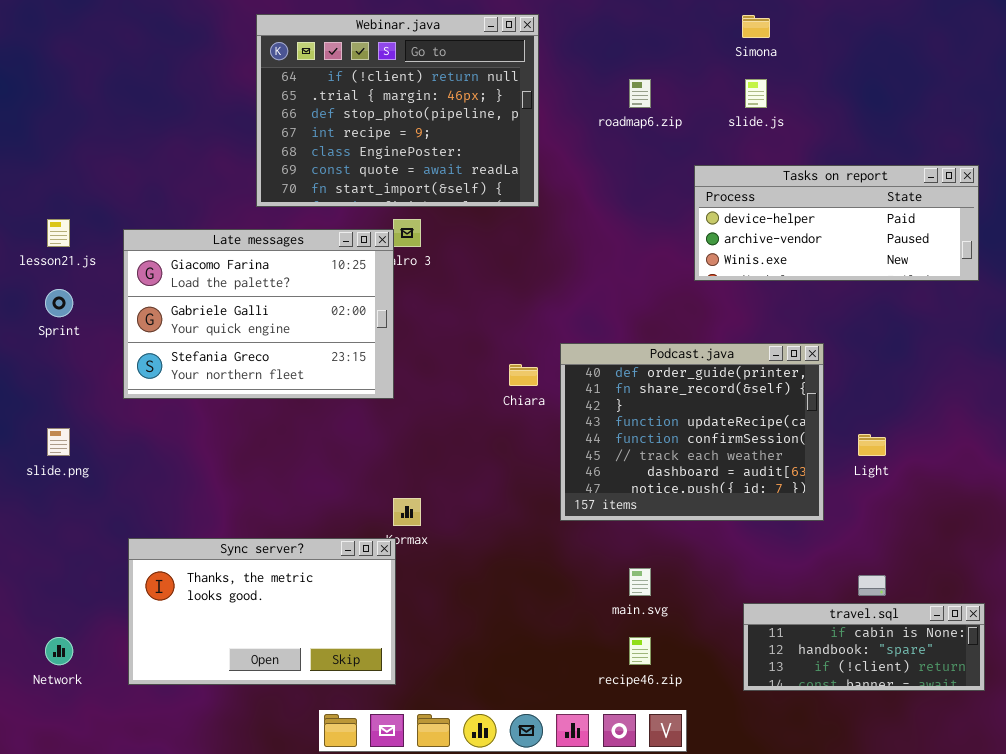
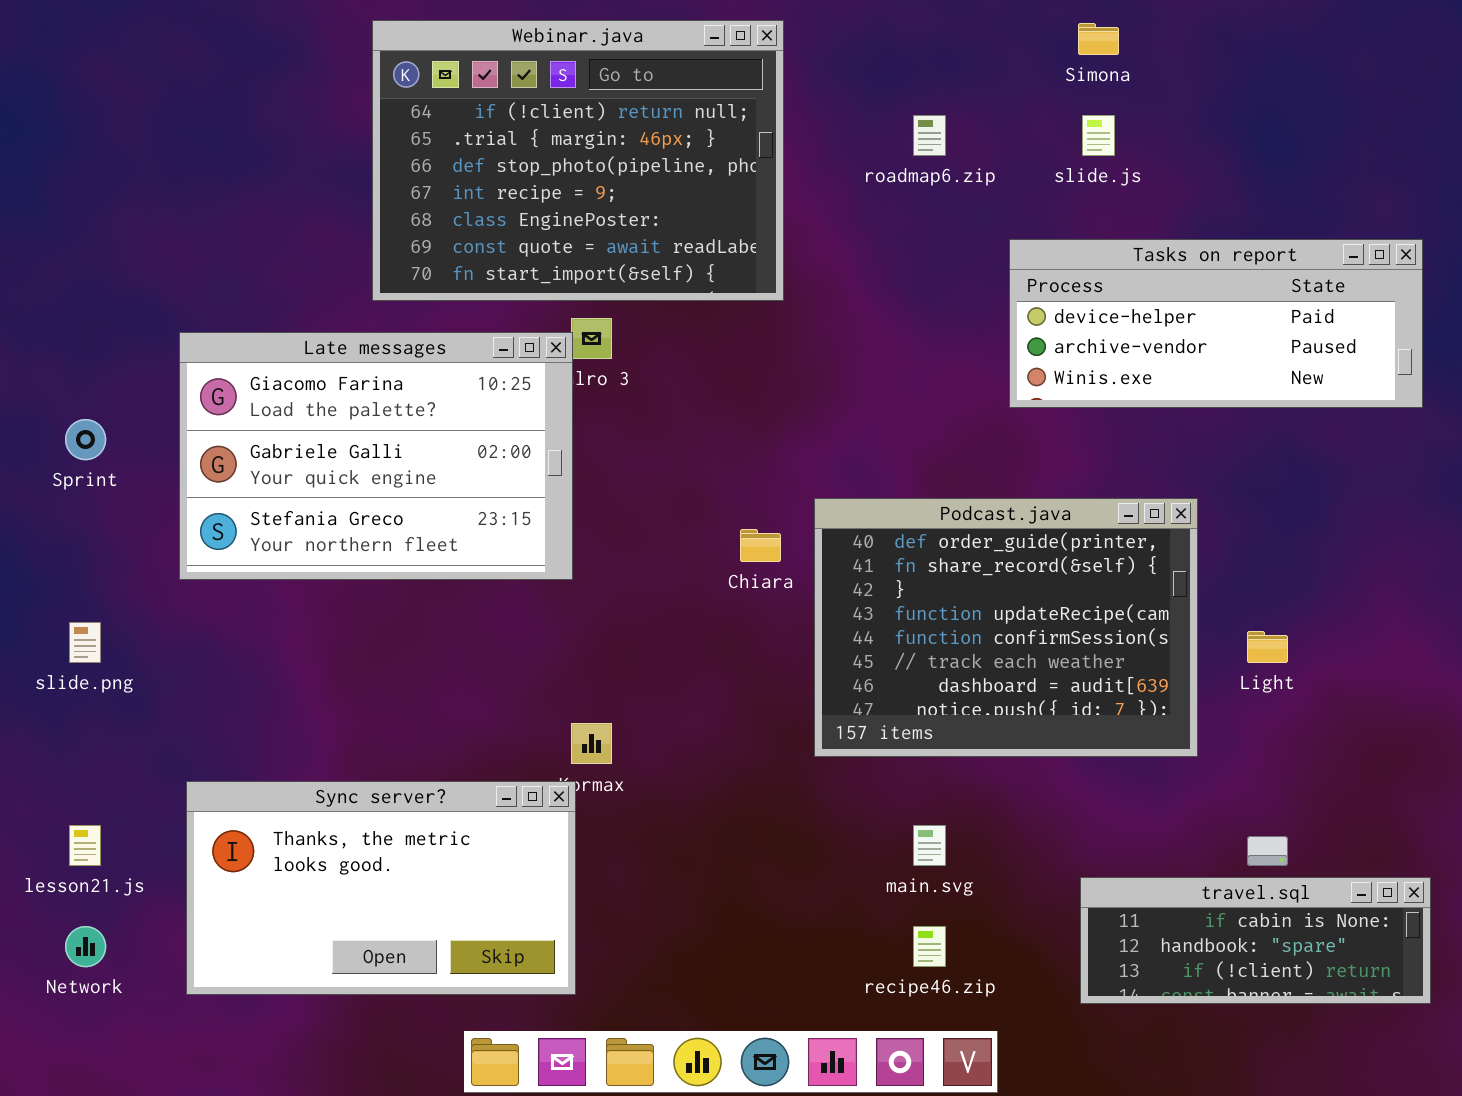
lesson21.js: [47,219,70,247] -> [69,825,101,866], moved

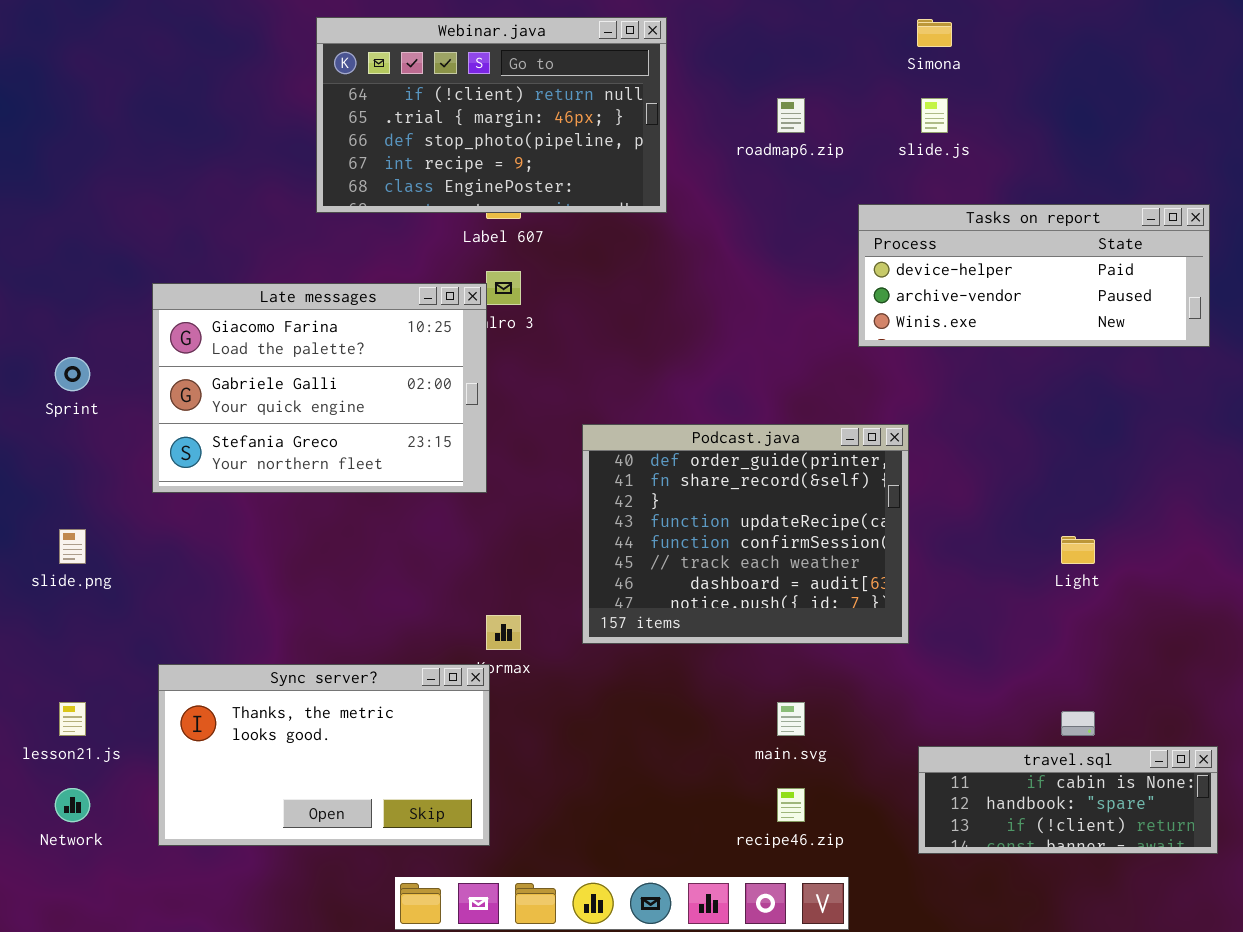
Webinar.java: [372,20,784,301] -> [316,17,667,213], resized
Podcast.java: [814,498,1198,757] -> [582,424,909,644], moved

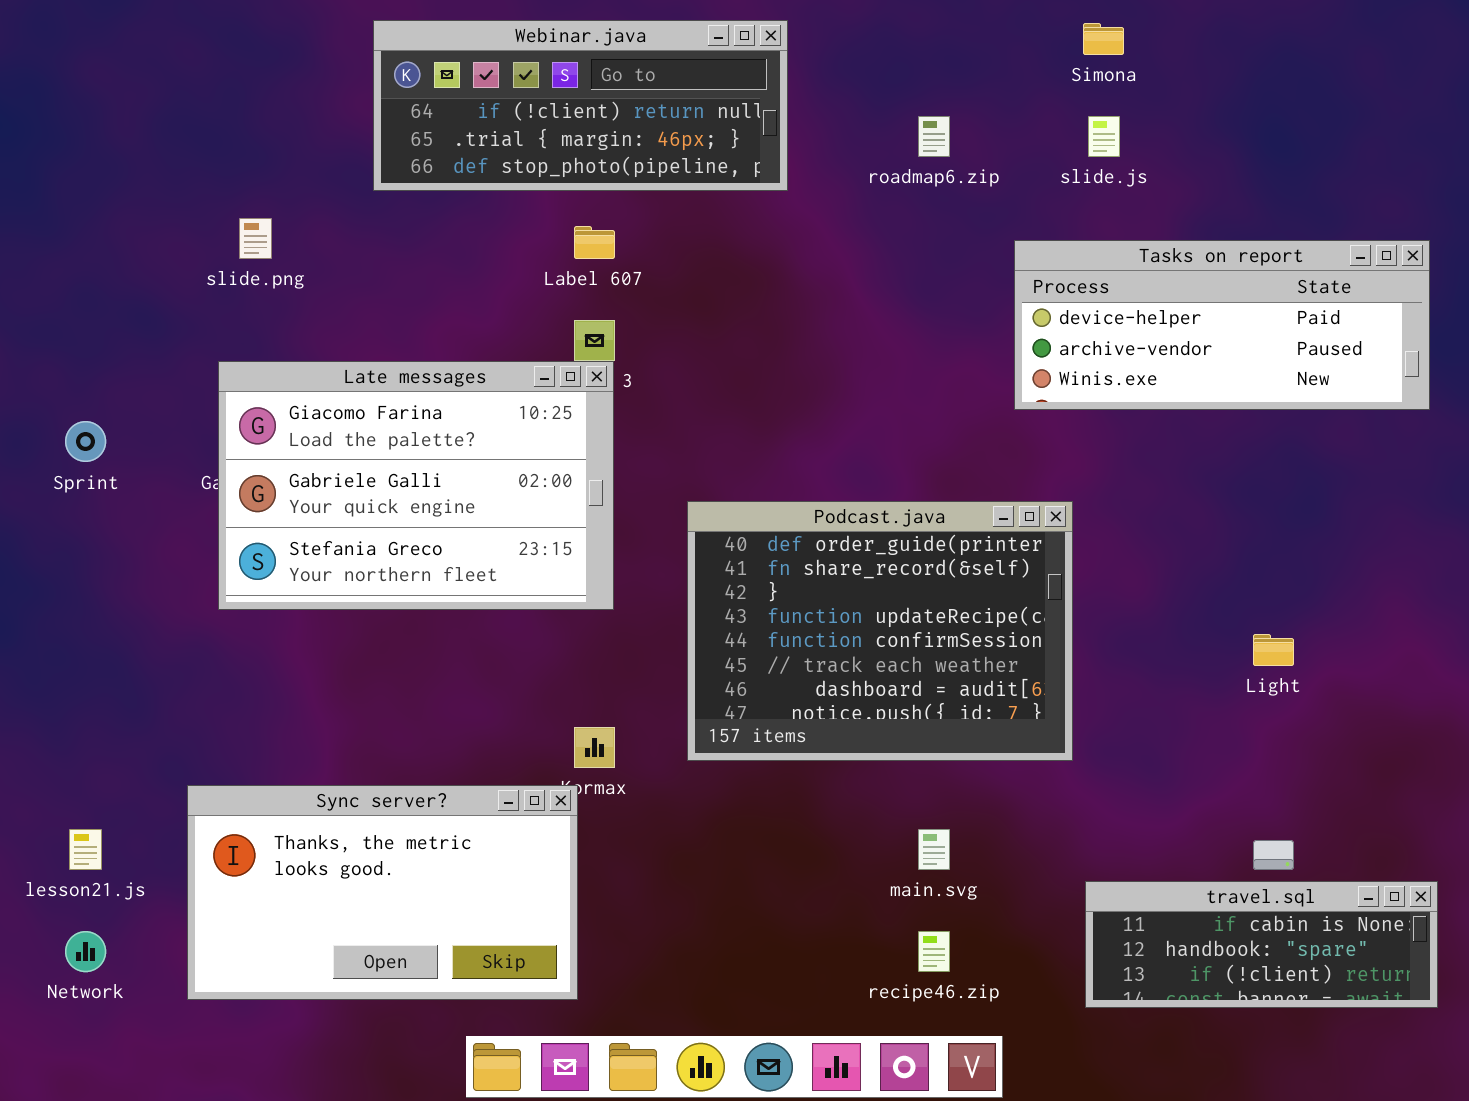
Webinar.java: [316,17,667,213] -> [373,20,788,191], resized
Late messages: [152,283,487,493] -> [218,361,614,610], moved
slide.png: [59,529,86,564] -> [239,218,272,259], moved

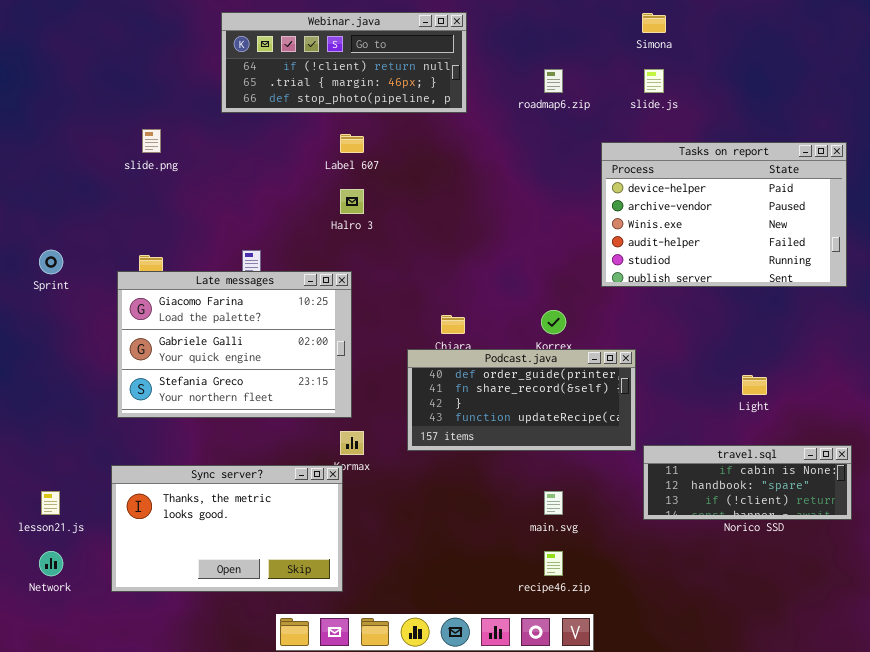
Tasks on report: [1014,240,1430,410] -> [601,142,847,287], resized
Late messages: [218,361,614,610] -> [117,271,352,418], moved
Podcast.java: [687,501,1073,761] -> [407,349,636,451], resized
travel.sql: [1085,881,1438,1008] -> [643,445,852,520], moved

